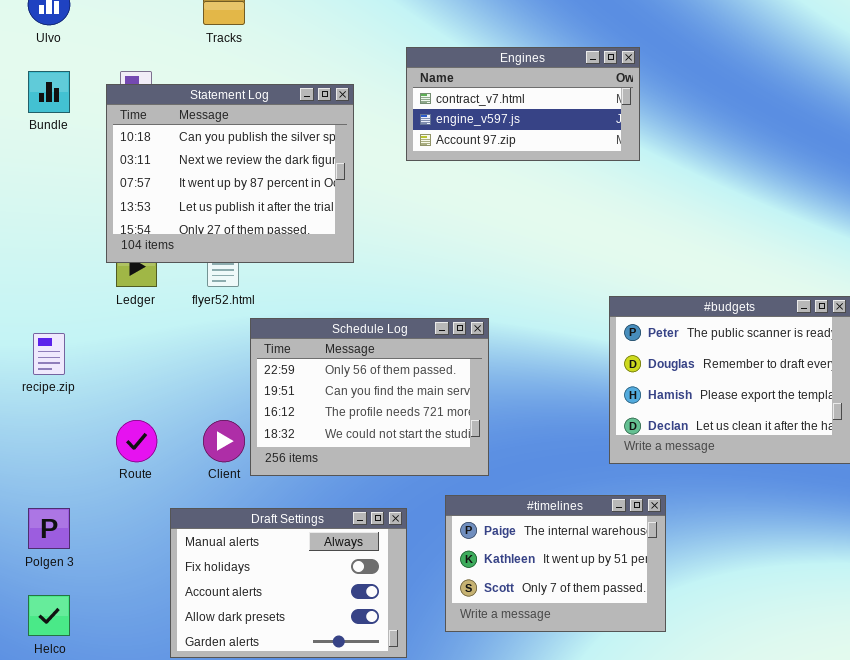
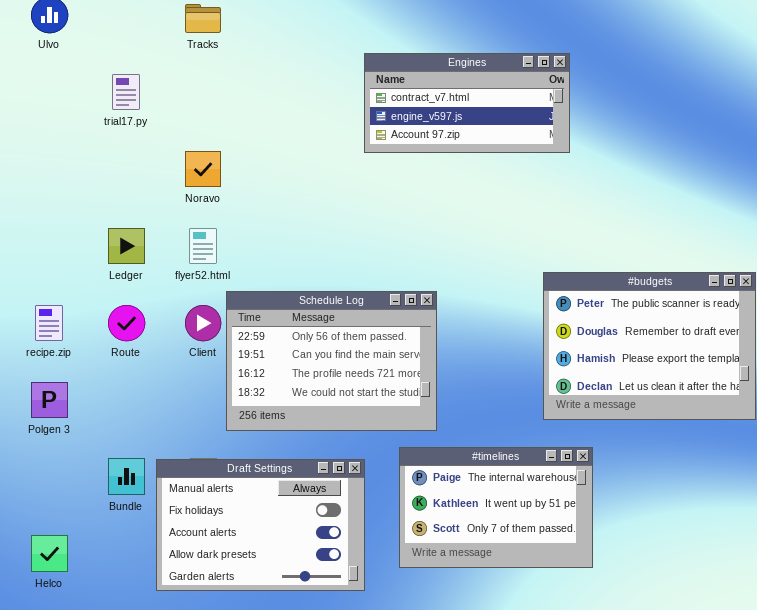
Bundle: [28,71,70,113] -> [108,458,145,495], moved
Statement Log: [106,84,354,263] -> none, closed
Route: [116,420,157,462] -> [108,305,145,341], moved
Client: [203,420,245,462] -> [185,305,221,341], moved
Polgen 3: [28,508,70,549] -> [31,382,68,418], moved

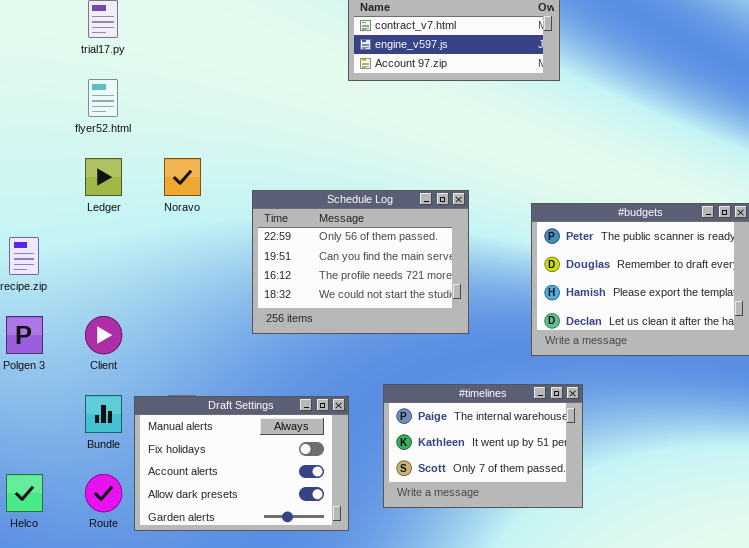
Noravo: [185,151,221,187] -> [164,158,201,196], moved
flyer52.html: [189,228,217,264] -> [88,79,118,117], moved
Schedule Log: [226,291,437,431] -> [252,190,469,334], moved
Route: [108,305,145,341] -> [85,474,122,512], moved
Client: [185,305,221,341] -> [85,316,122,354], moved

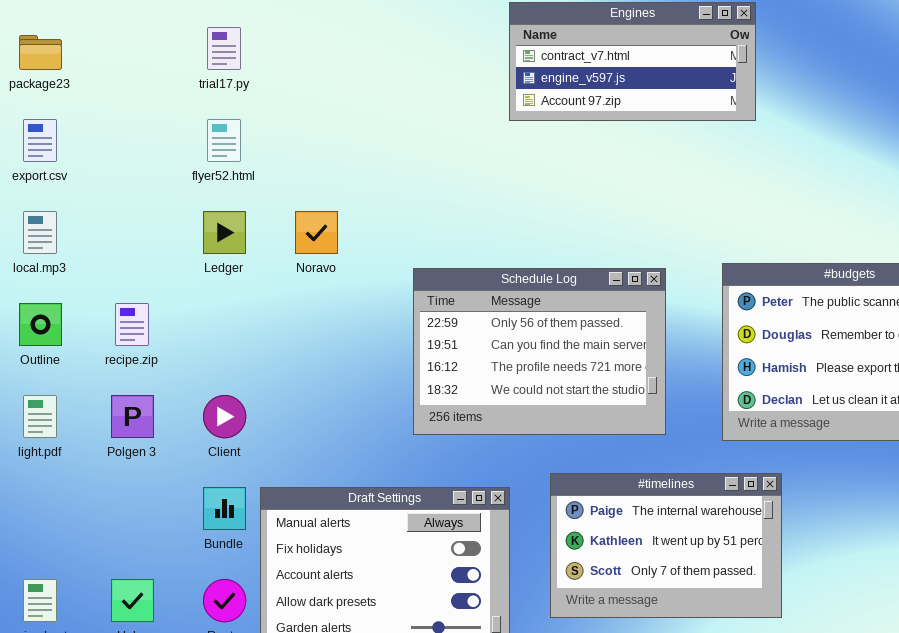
Schedule Log: [252,190,469,334] -> [413,268,666,435], moved

